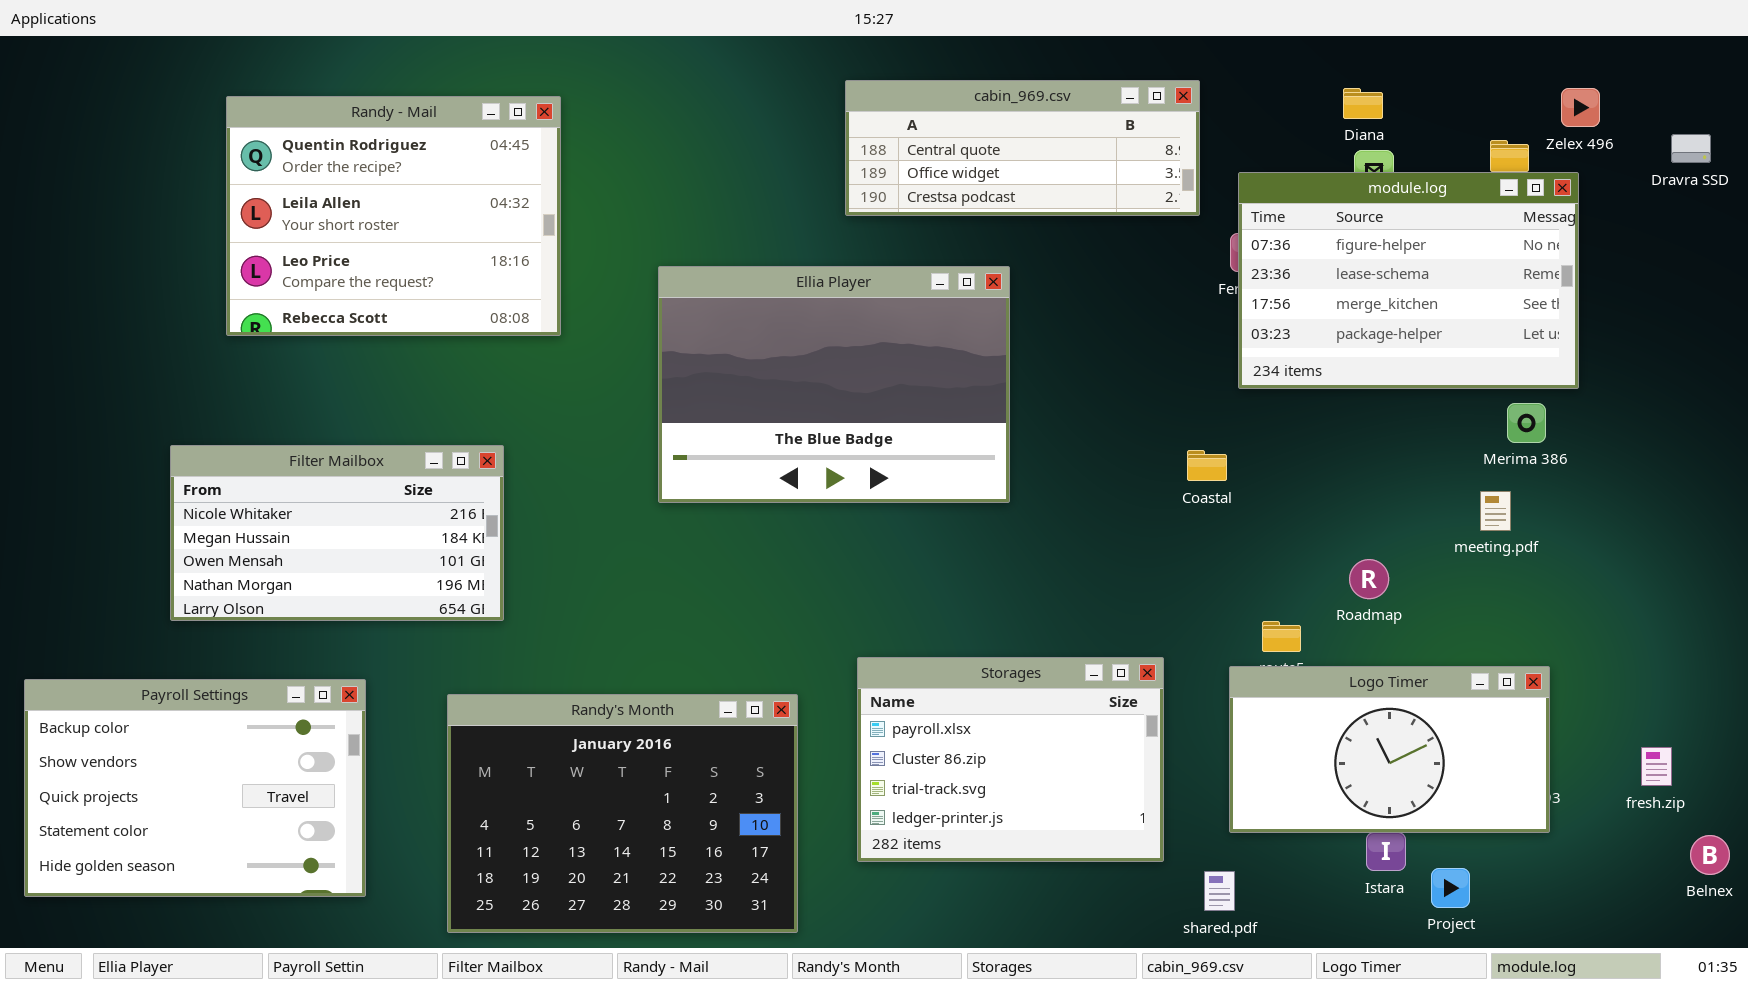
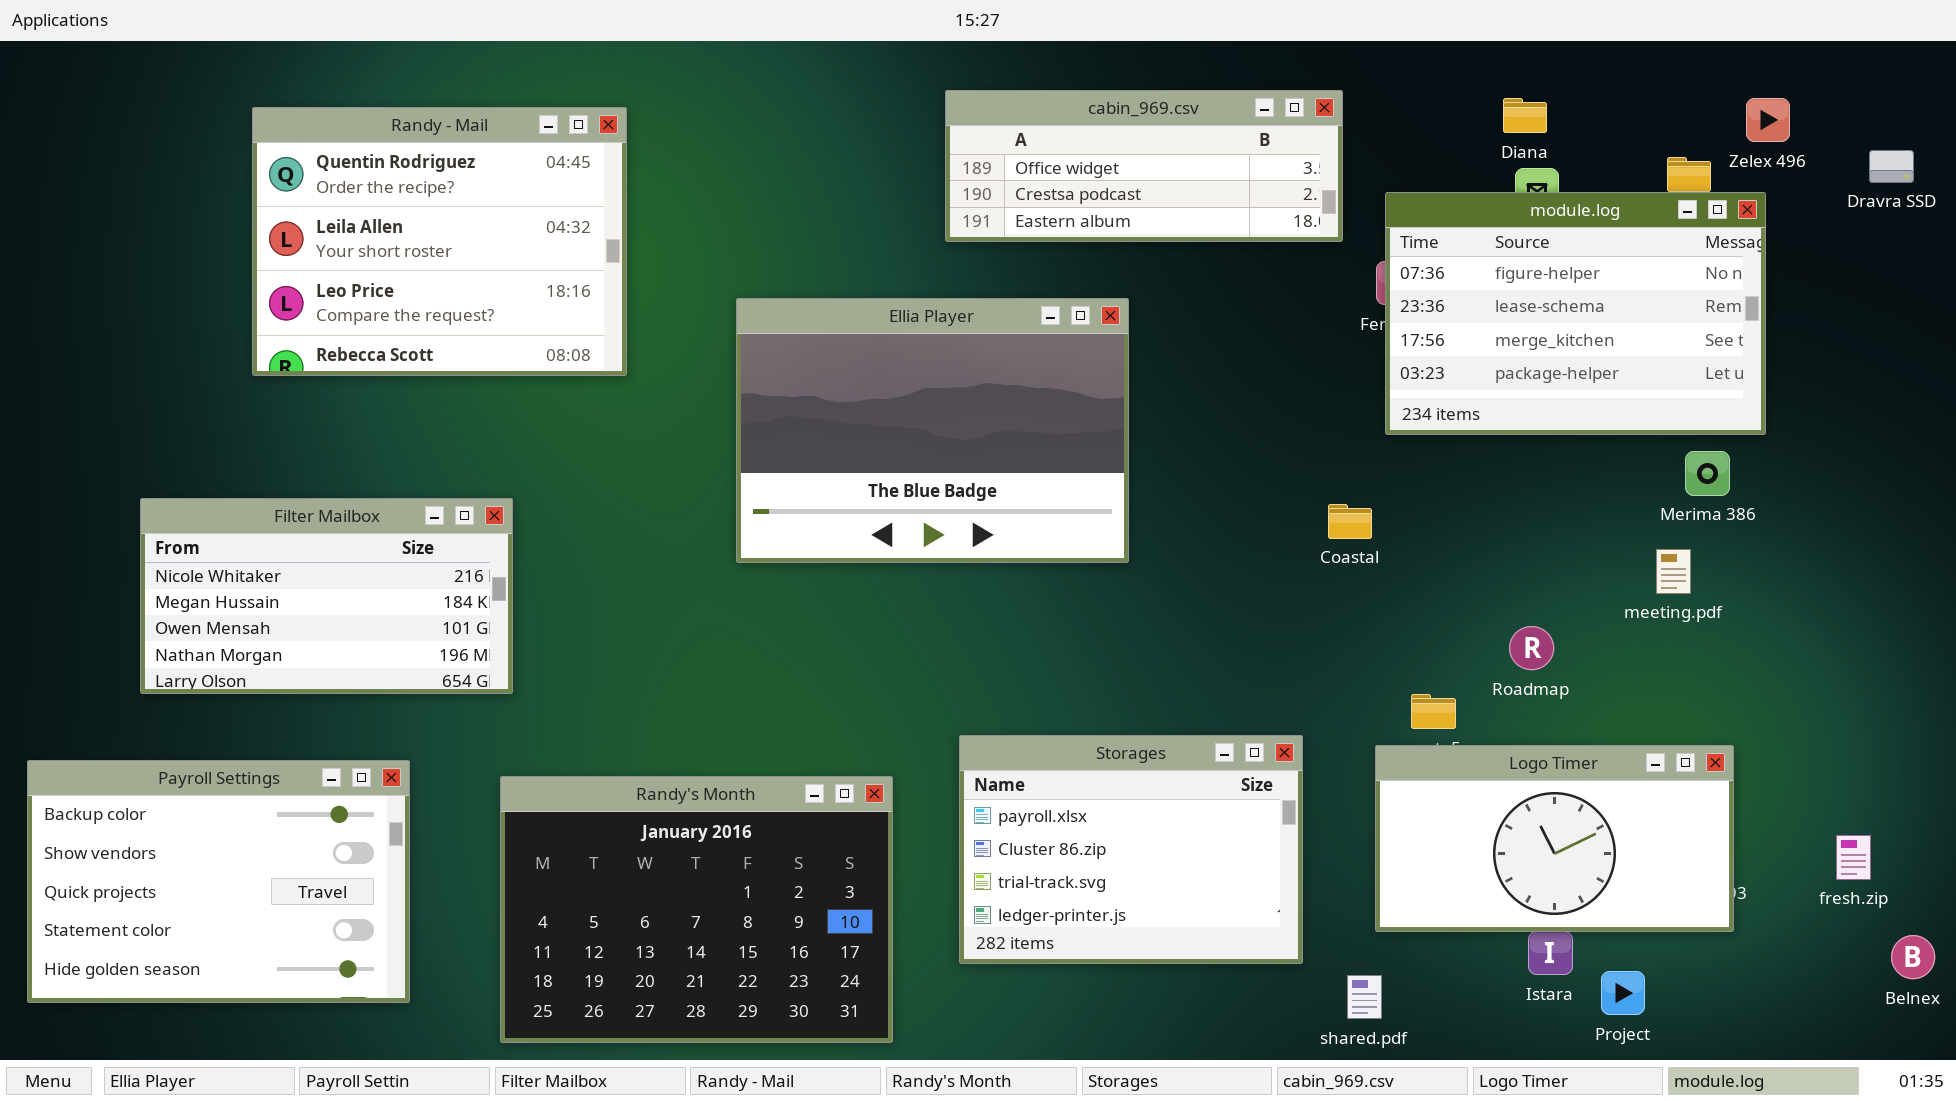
cabin_969.csv: [845,80,1200,216] -> [945,90,1343,242], scrolled down 1 row
Filter Mailbox: [170,445,504,621] -> [140,498,513,694], moved

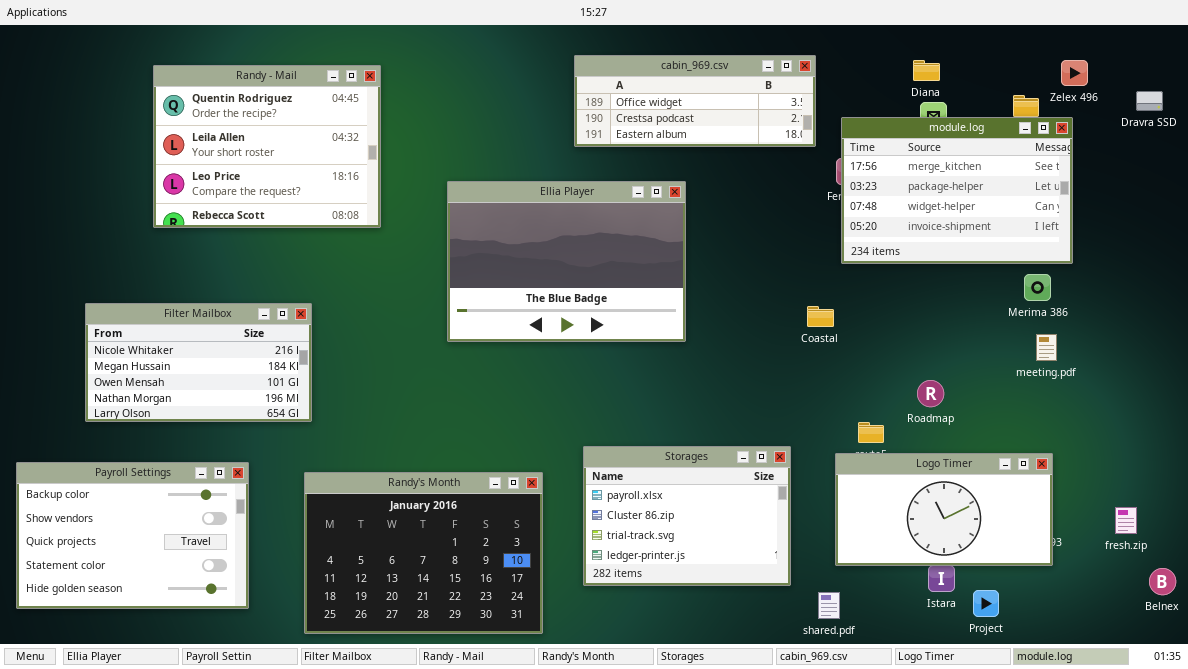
module.log: [1385,192,1766,435] -> [841,117,1073,264], scrolled down 2 rows
meeting.pdf: [1656,549,1691,594] -> [1036,334,1057,361], moved

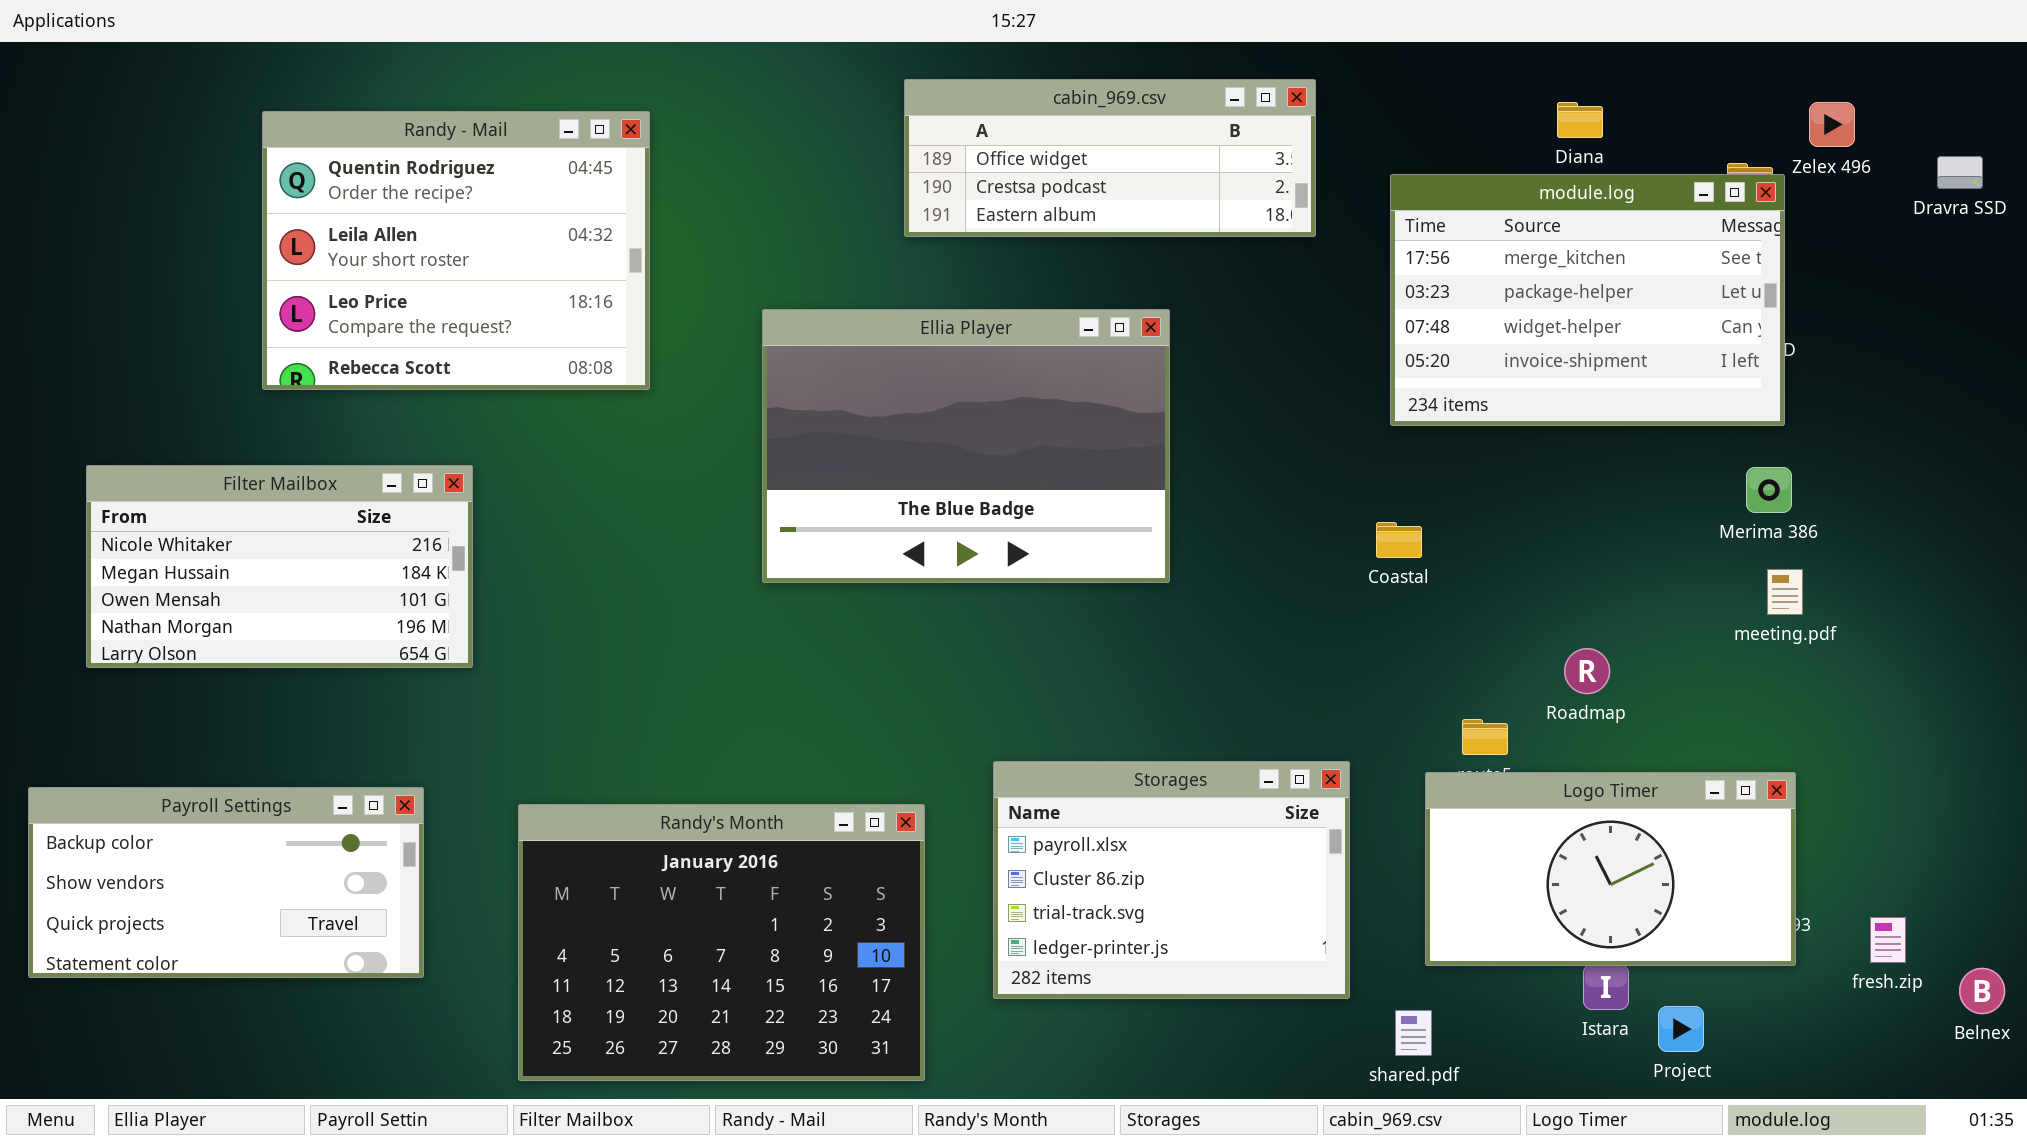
cabin_969.csv: [574,55,816,147] -> [904,79,1316,237], moved
module.log: [841,117,1073,264] -> [1390,174,1785,426], moved
Filter Mailbox: [85,303,312,422] -> [86,465,473,668], moved
Payroll Settings: [16,462,249,609] -> [28,787,424,978], resized
fresh.zip: [1115,507,1137,534] -> [1870,917,1906,963], moved

